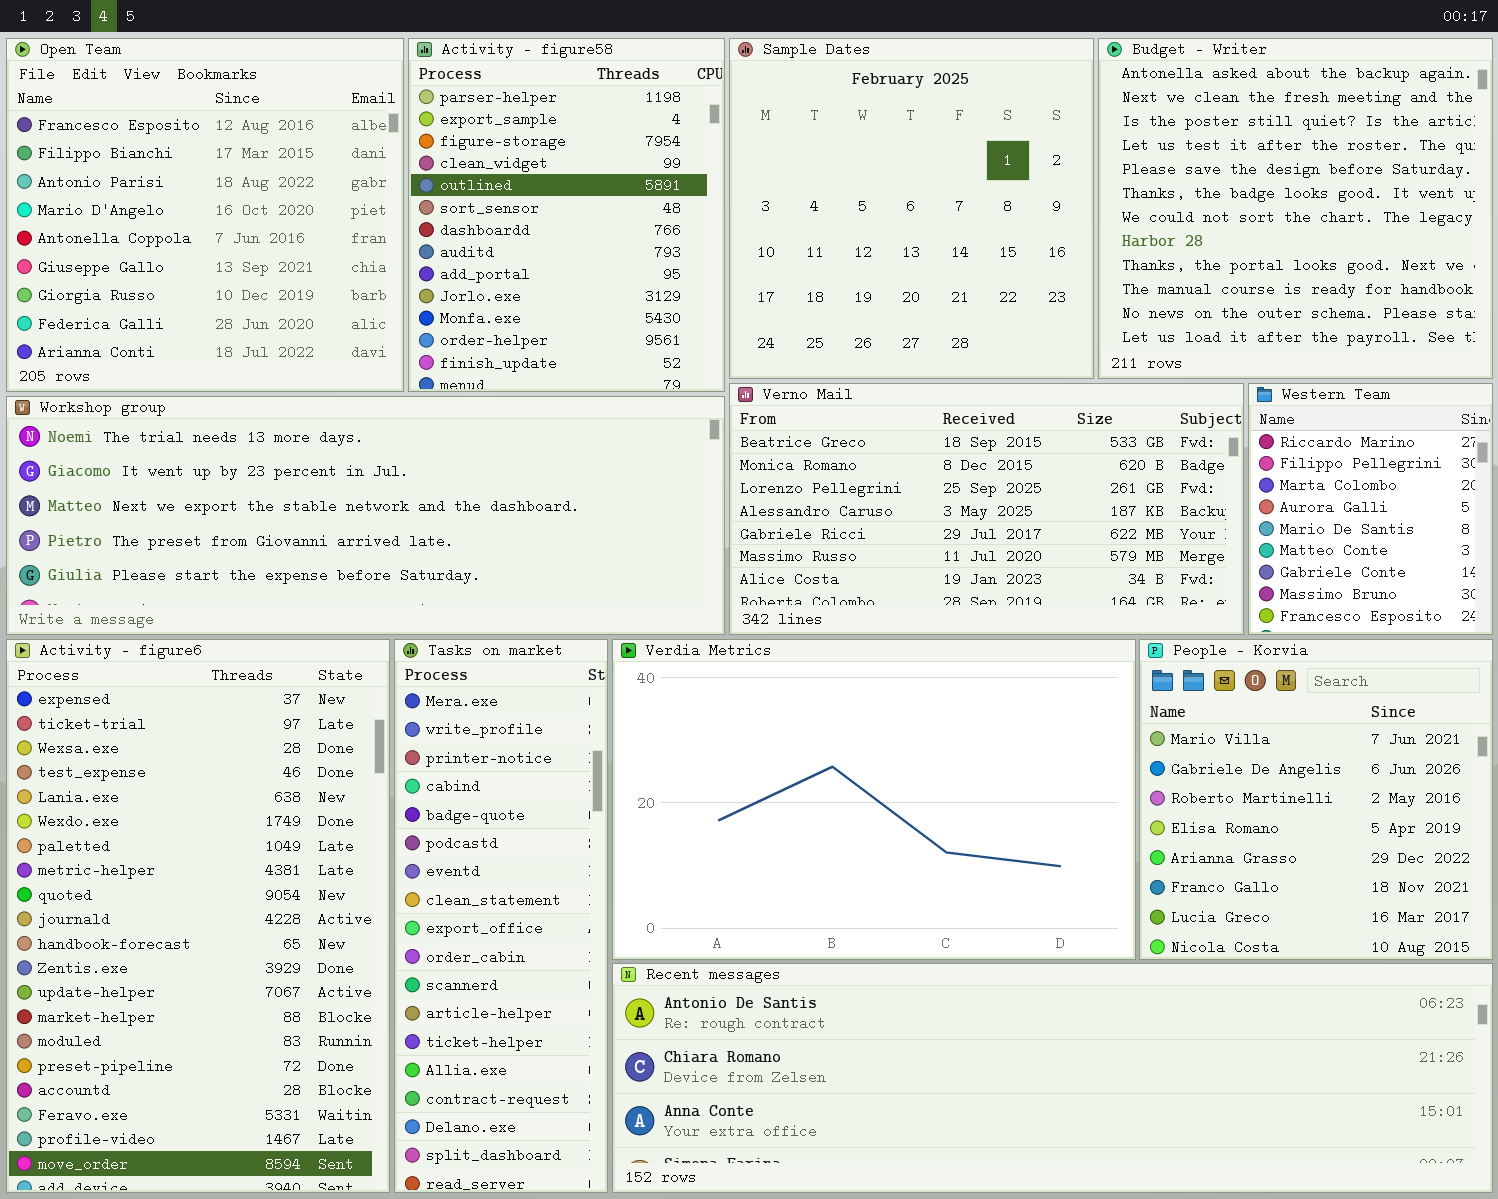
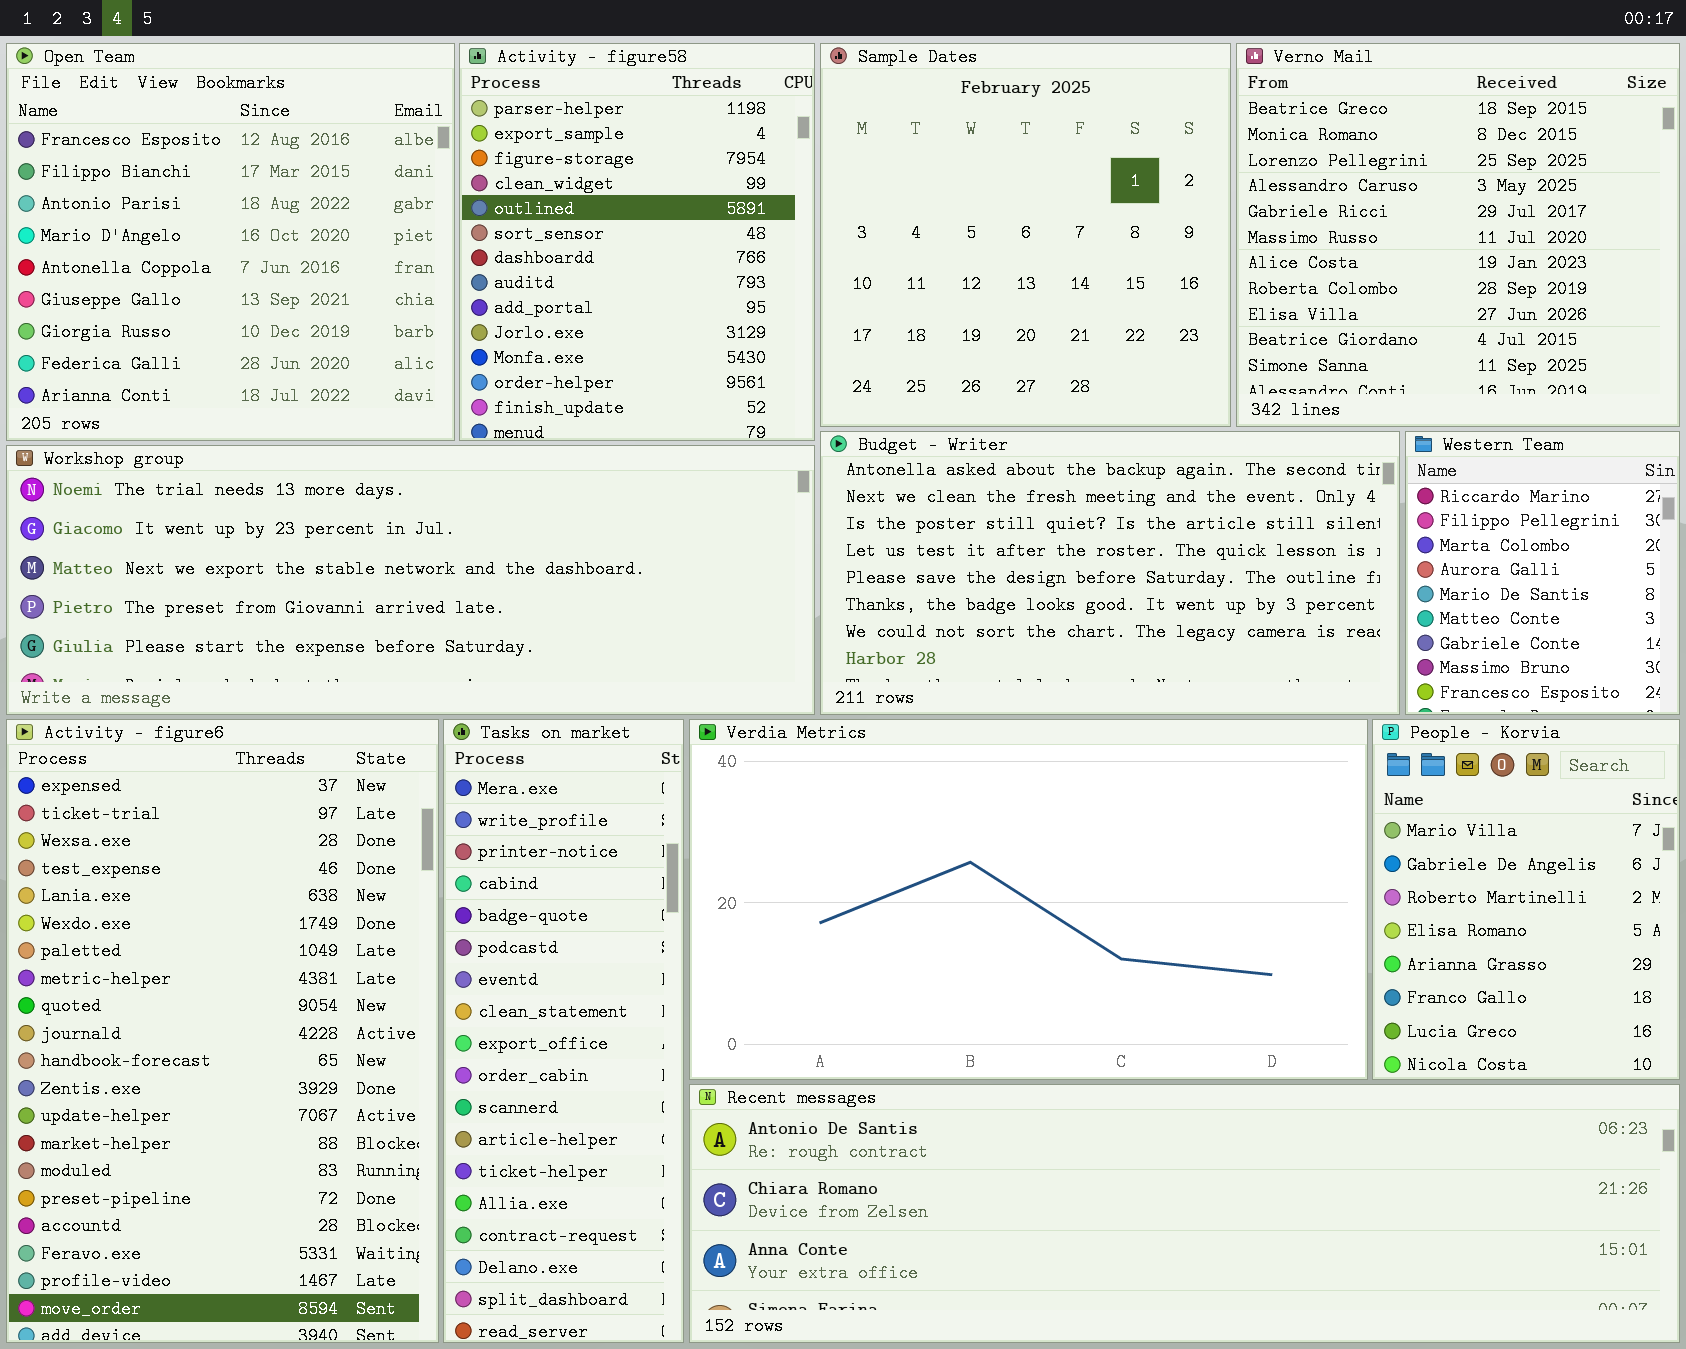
Budget - Writer: [1098,38,1493,379] -> [820,431,1400,715], moved, resized
Verno Mail: [729,383,1244,635] -> [1236,43,1680,427], moved, resized
Verdia Metrics: [612,639,1136,960] -> [689,719,1368,1080], resized
People - Korvia: [1139,639,1493,960] -> [1372,719,1680,1080], resized

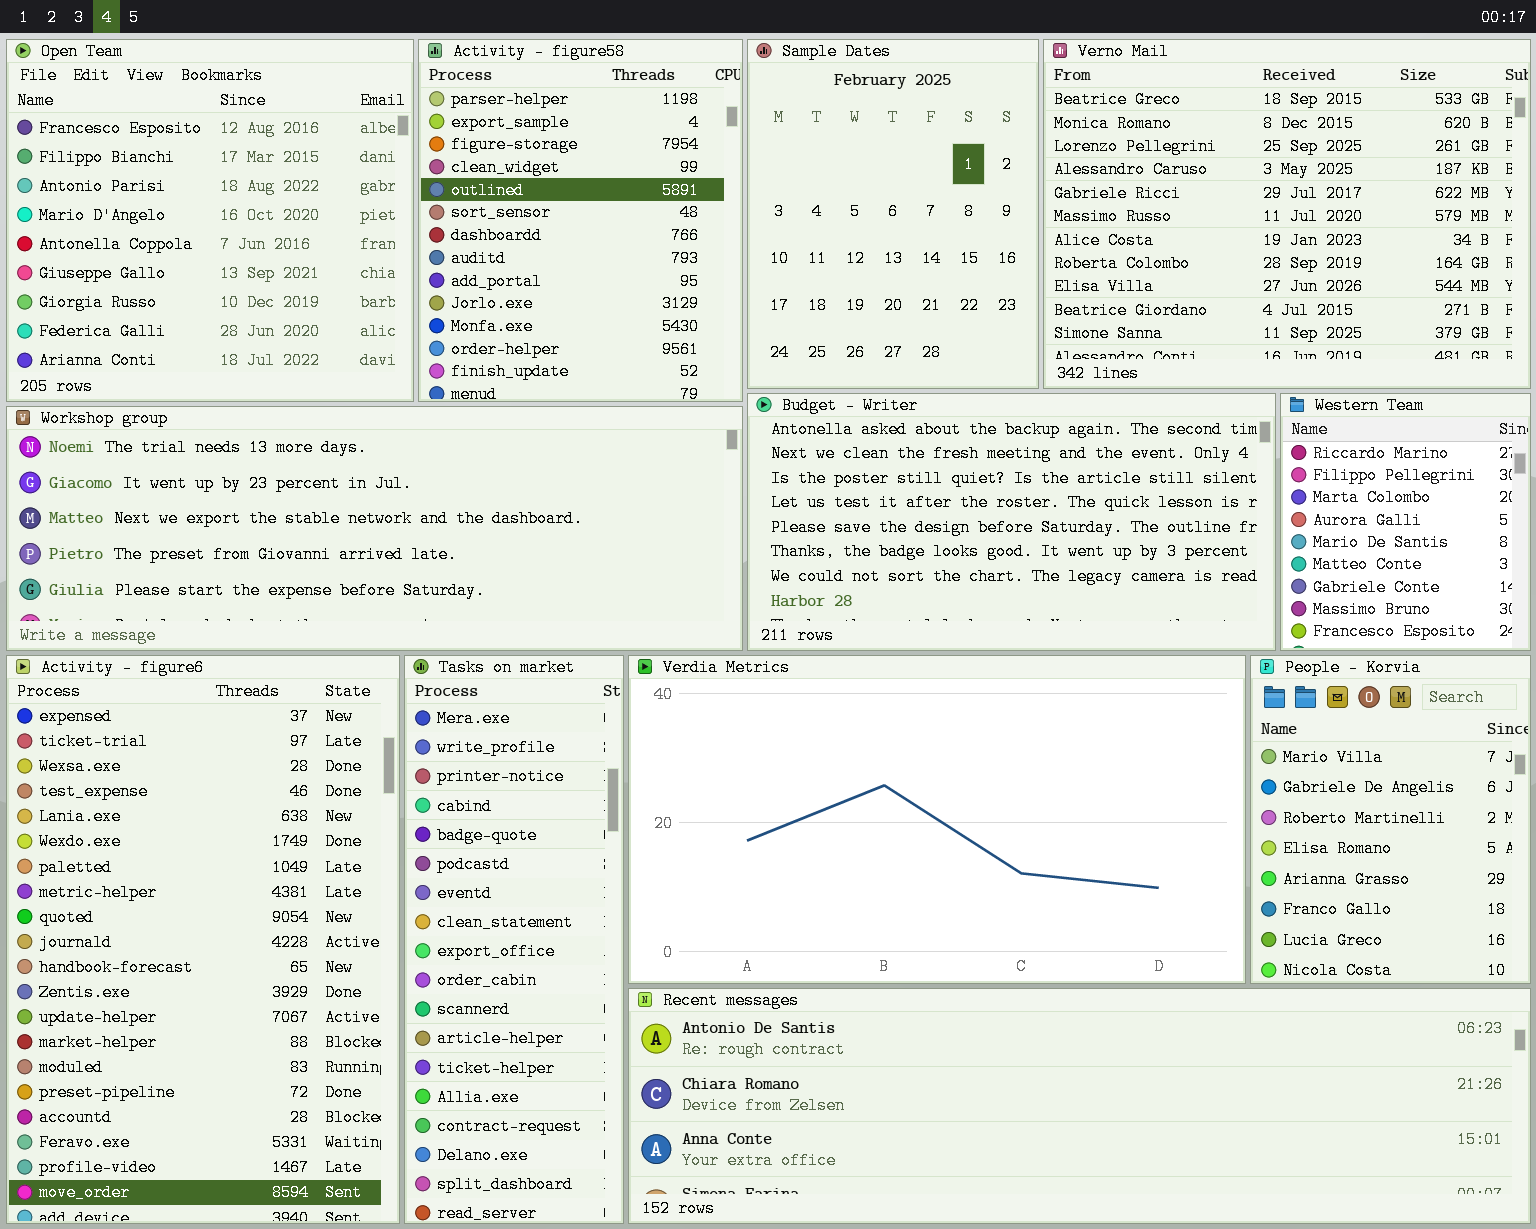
Sample Dates: [820,43,1231,427] -> [747,39,1039,389], resized
Verno Mail: [1236,43,1680,427] -> [1043,39,1531,389], resized

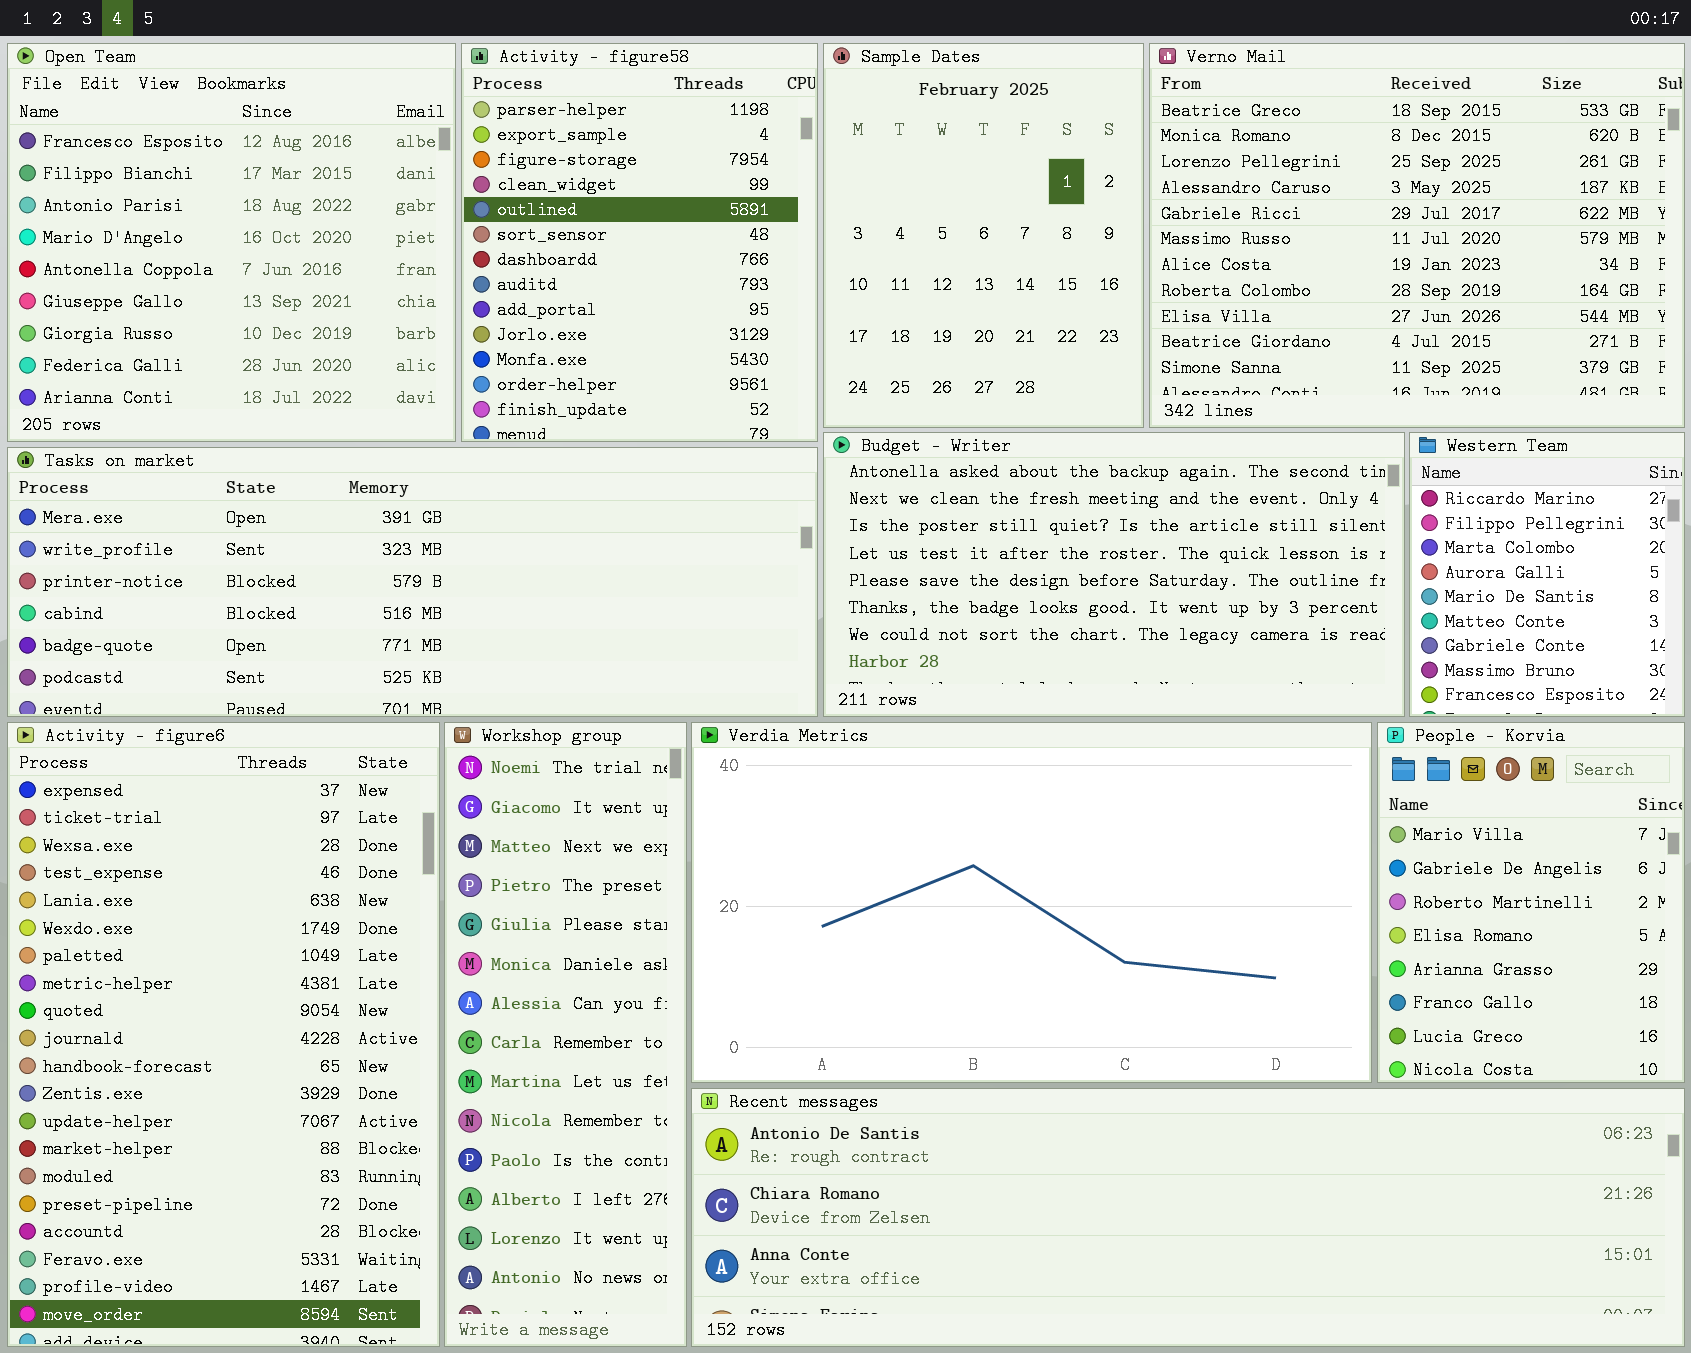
Workshop group: [6,406,743,651] -> [444,722,687,1347], moved, resized
Tasks on market: [404,655,624,1224] -> [7,447,818,717], moved, resized

